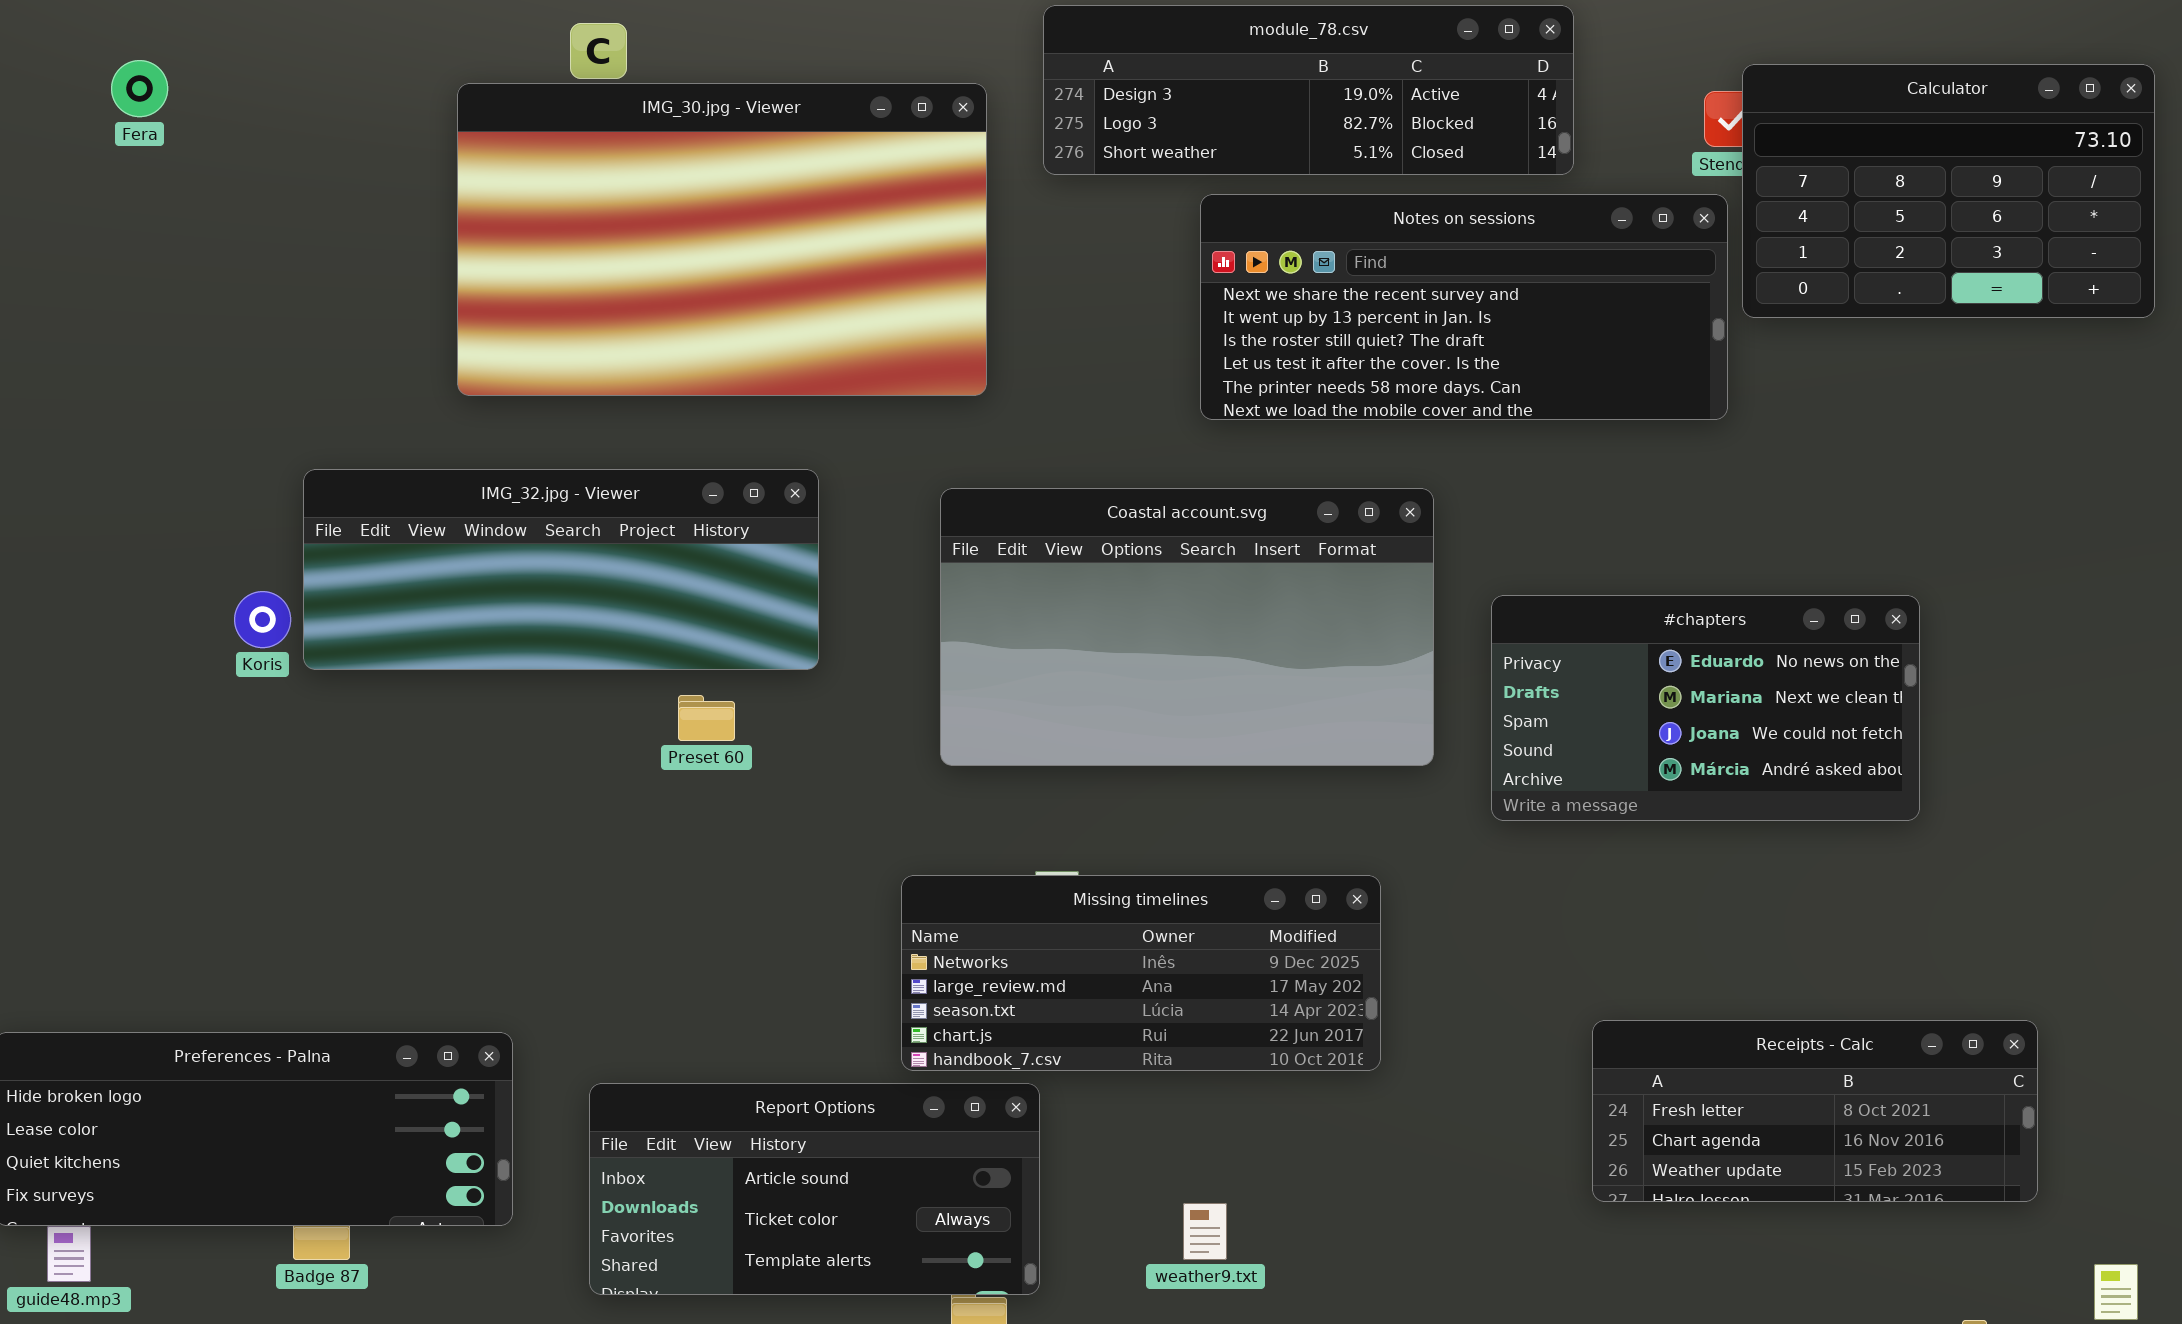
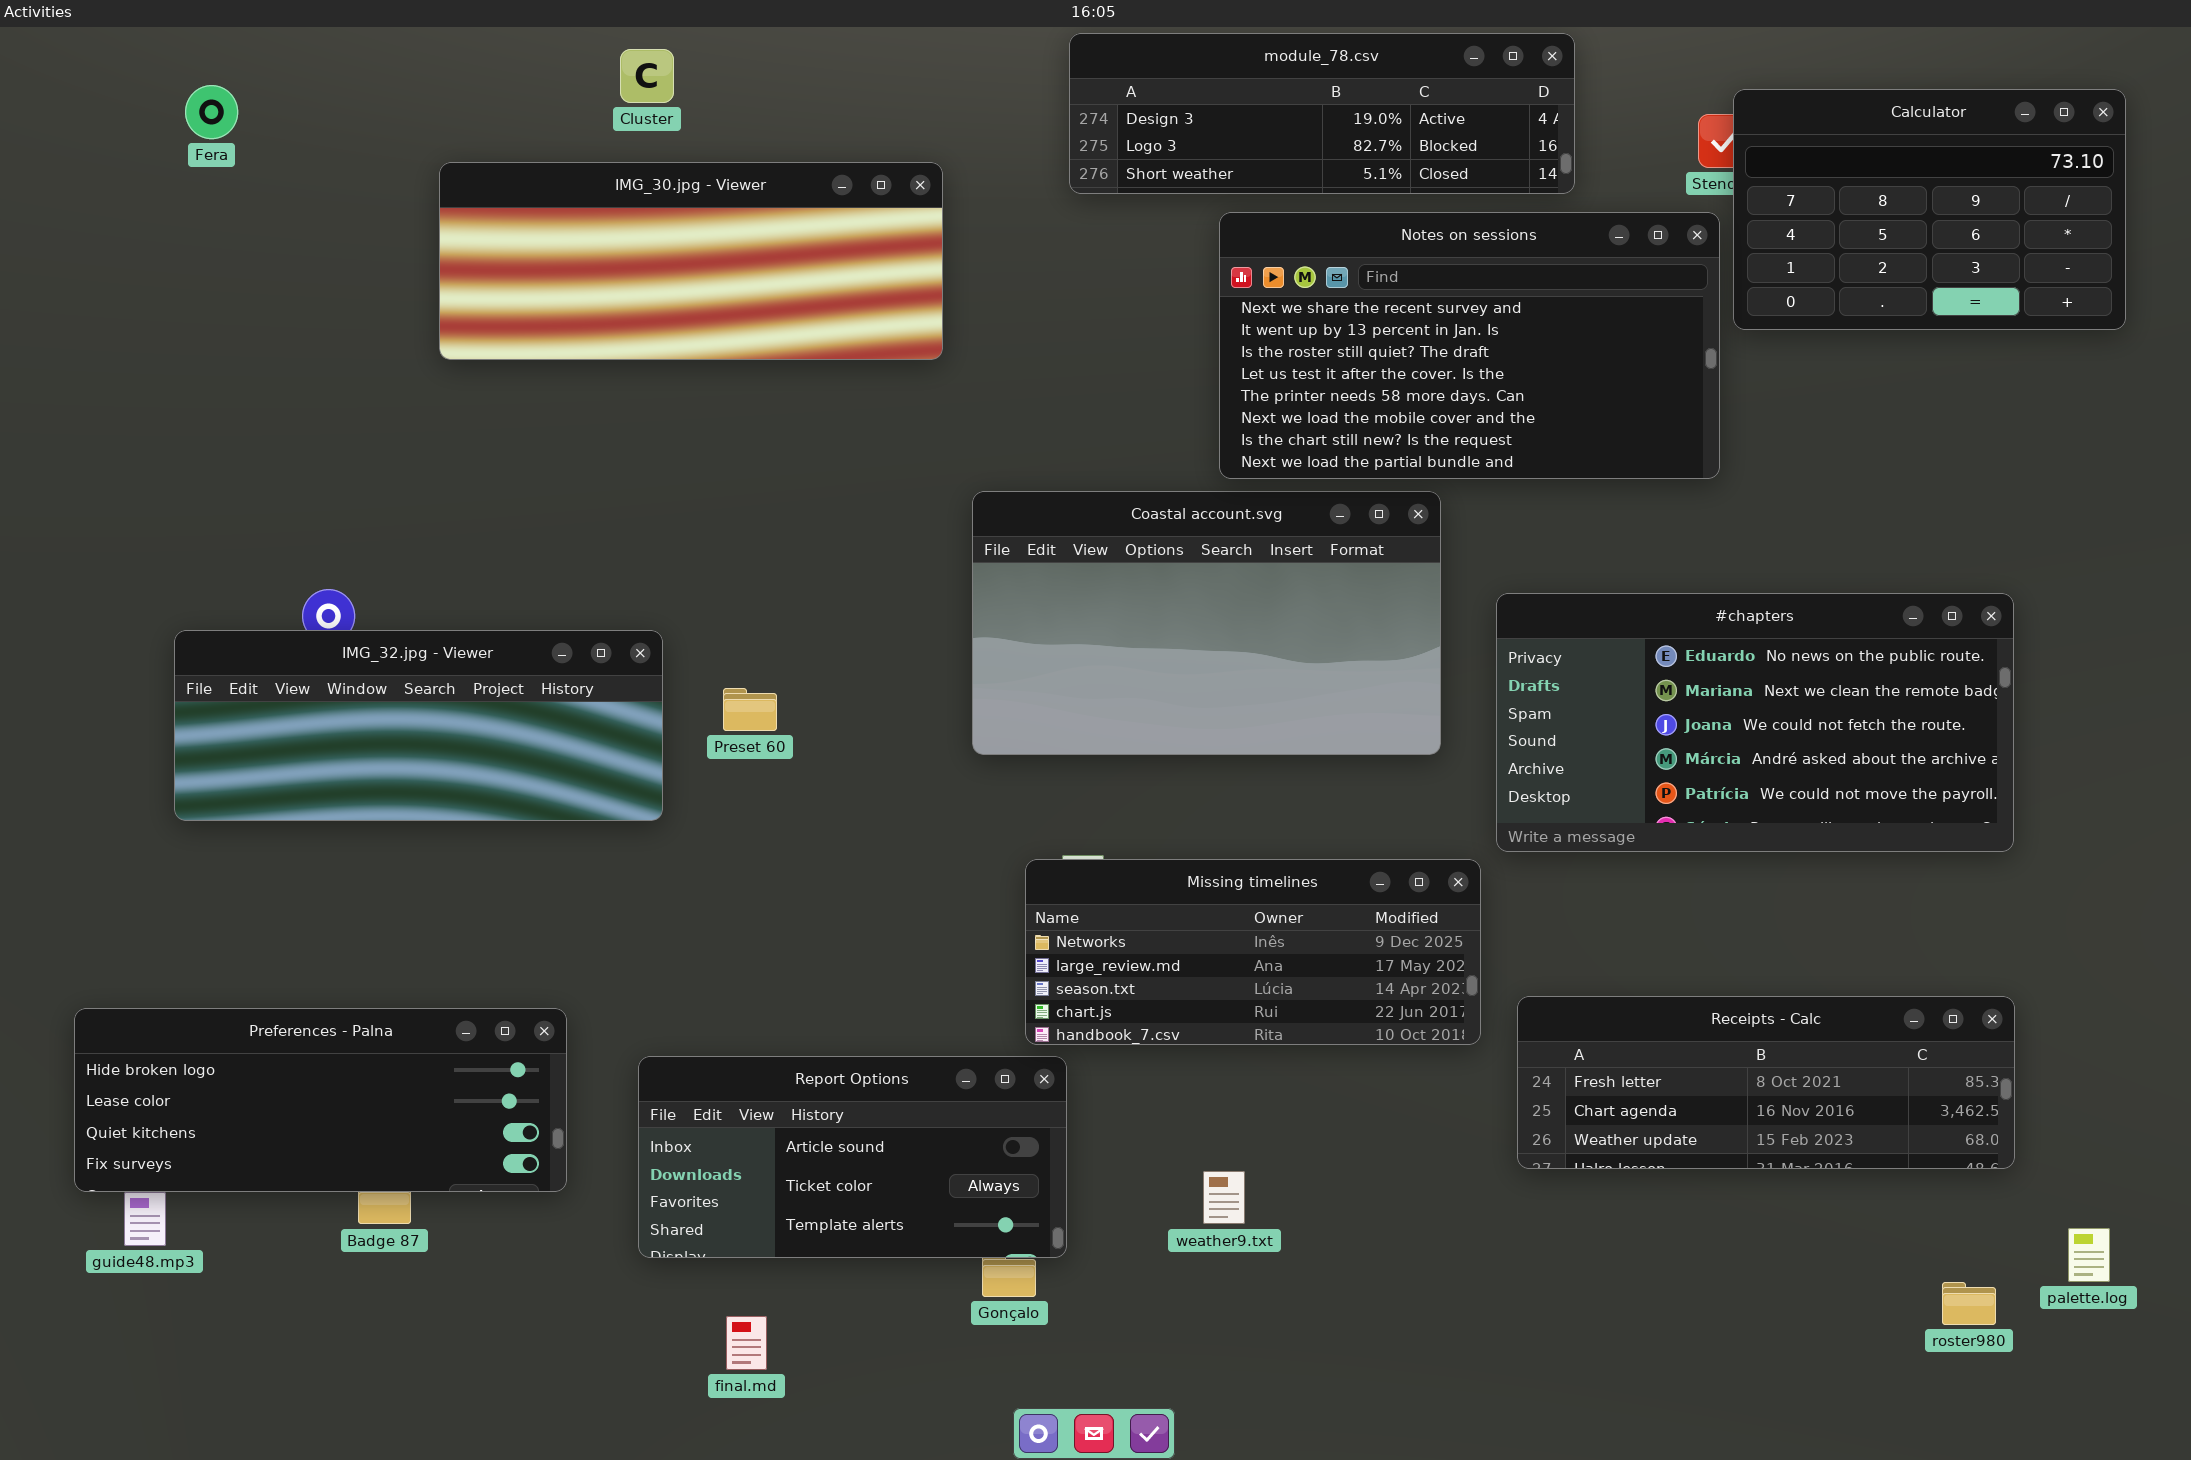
IMG_30.jpg - Viewer: [457,83,987,396] -> [439,162,943,360], moved, resized
Notes on sessions: [1200,194,1728,420] -> [1219,212,1720,479], resized
IMG_32.jpg - Viewer: [303,469,819,670] -> [174,630,663,821], moved
#chapters: [1491,595,1920,821] -> [1496,593,2014,852], resized
Missing timelines: [901,875,1381,1071] -> [1025,859,1481,1045], moved
Receipts - Calc: [1592,1020,2038,1202] -> [1517,996,2015,1169], resized

